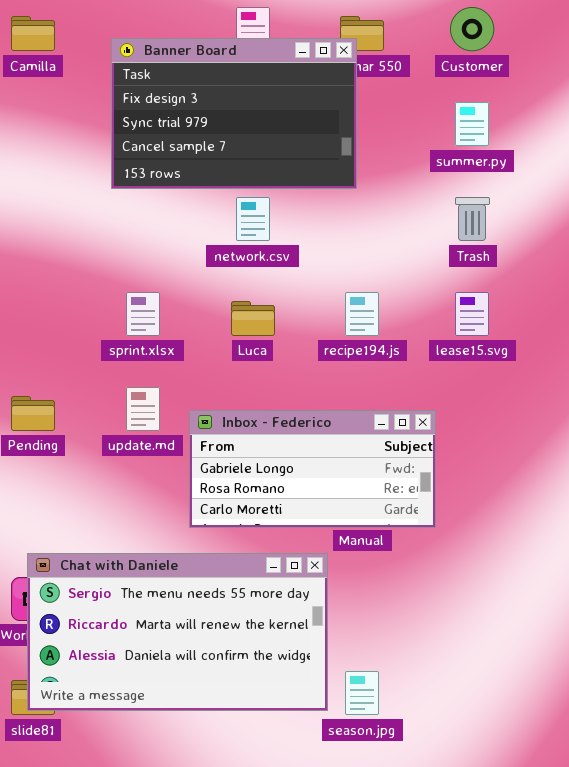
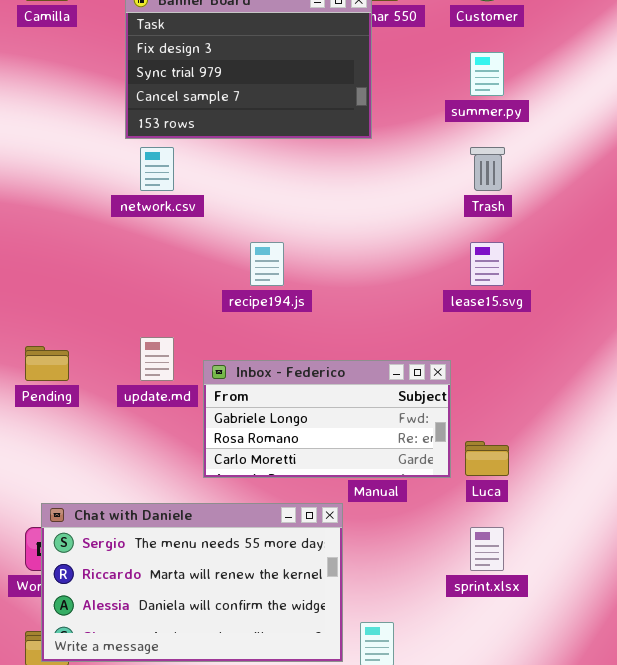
network.csv: [236,197,270,241] -> [140,147,174,191], moved
sprint.xlsx: [126,292,160,336] -> [470,527,504,571], moved
recipe194.js: [345,292,379,336] -> [250,242,284,286], moved
Luca: [231,301,275,336] -> [465,441,509,476], moved

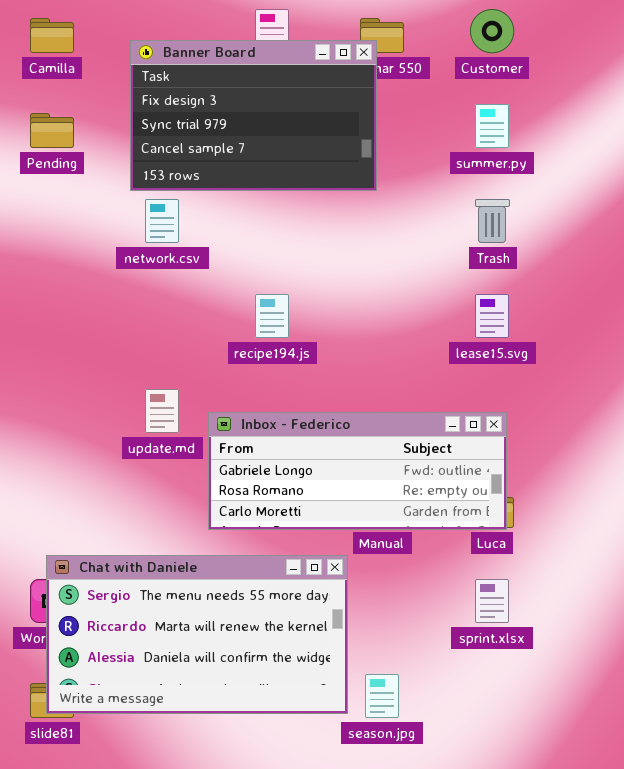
Pending: [25,346,69,381] -> [30,113,74,148], moved
Inbox - Federico: [203,360,451,478] -> [208,412,507,530], resized

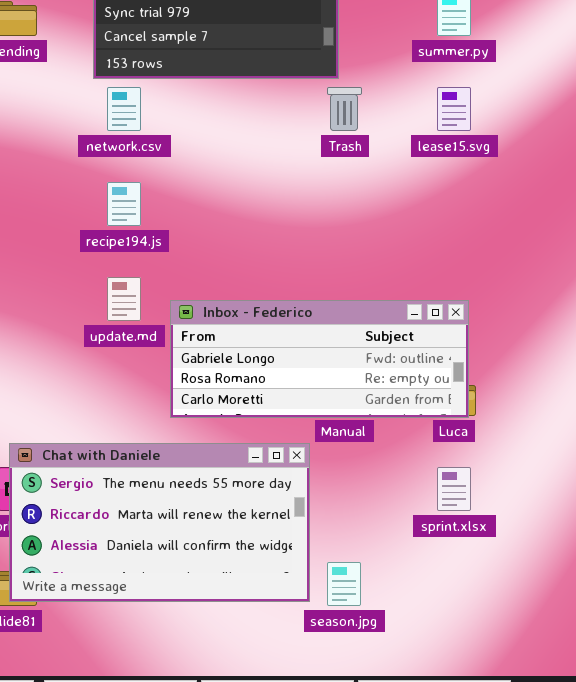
Trash: [475,199,510,243] -> [327,87,362,131], moved
recipe194.js: [255,294,289,338] -> [107,182,141,226], moved
lease15.svg: [475,294,509,338] -> [437,87,471,131], moved

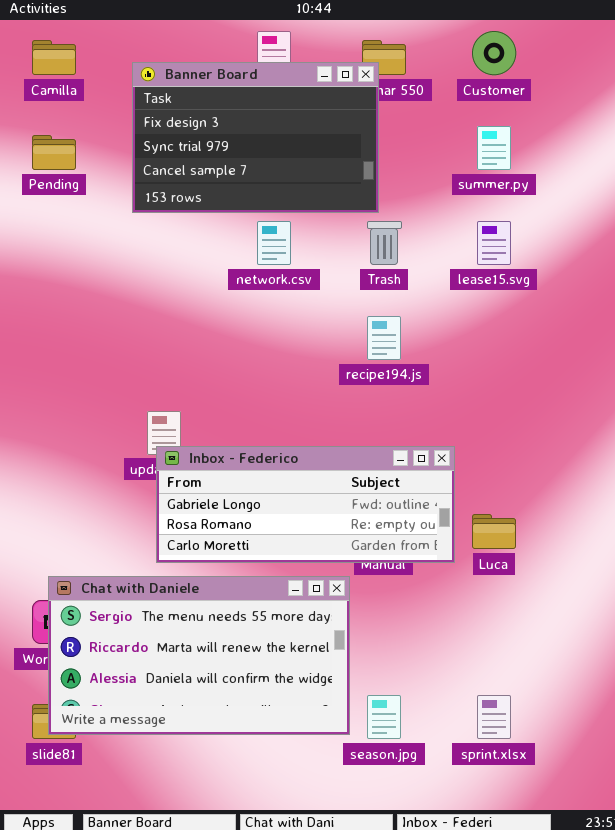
network.csv: [107,87,141,131] -> [257,221,291,265], moved
recipe194.js: [107,182,141,226] -> [367,316,401,360], moved
Inbox - Federico: [170,300,469,418] -> [156,446,455,563], moved
sprint.xlsx: [437,467,471,511] -> [477,695,511,739], moved

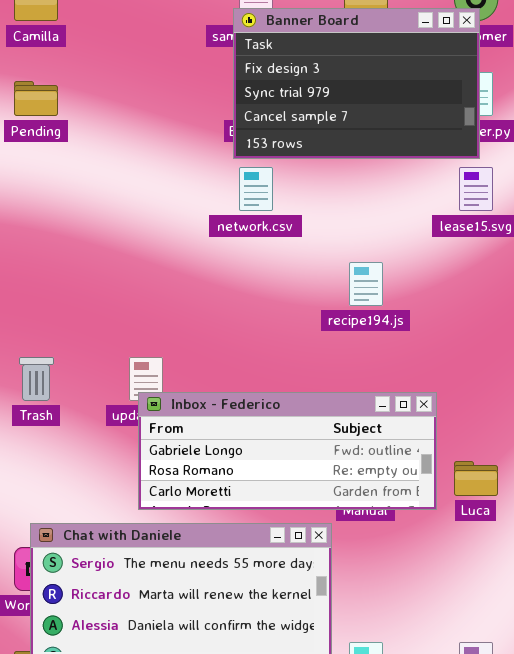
Banner Board: [132,62,379,213] -> [233,8,480,159], moved
Trash: [367,221,402,265] -> [19,357,54,401], moved

